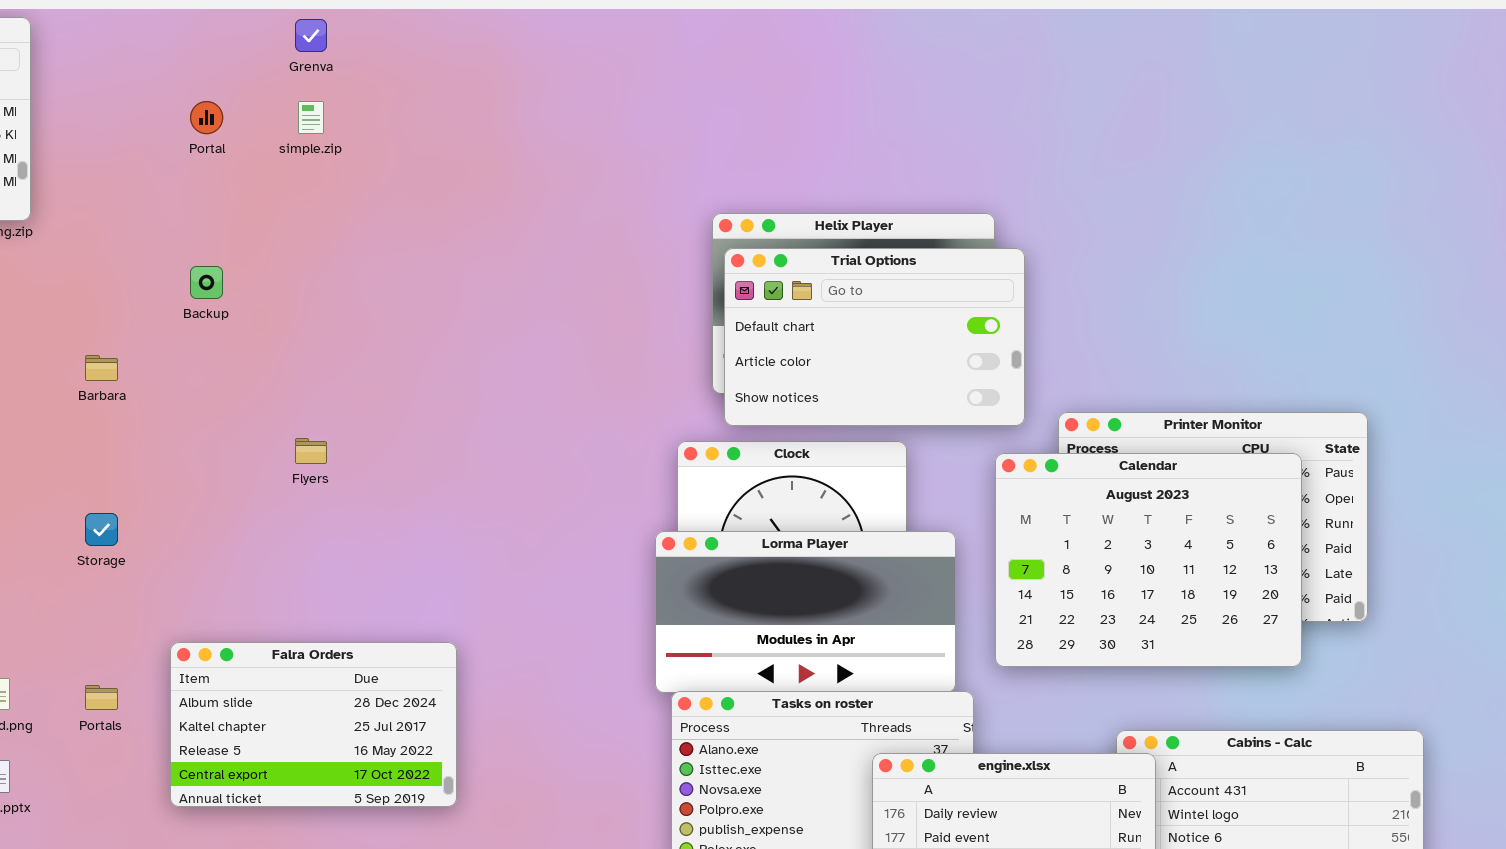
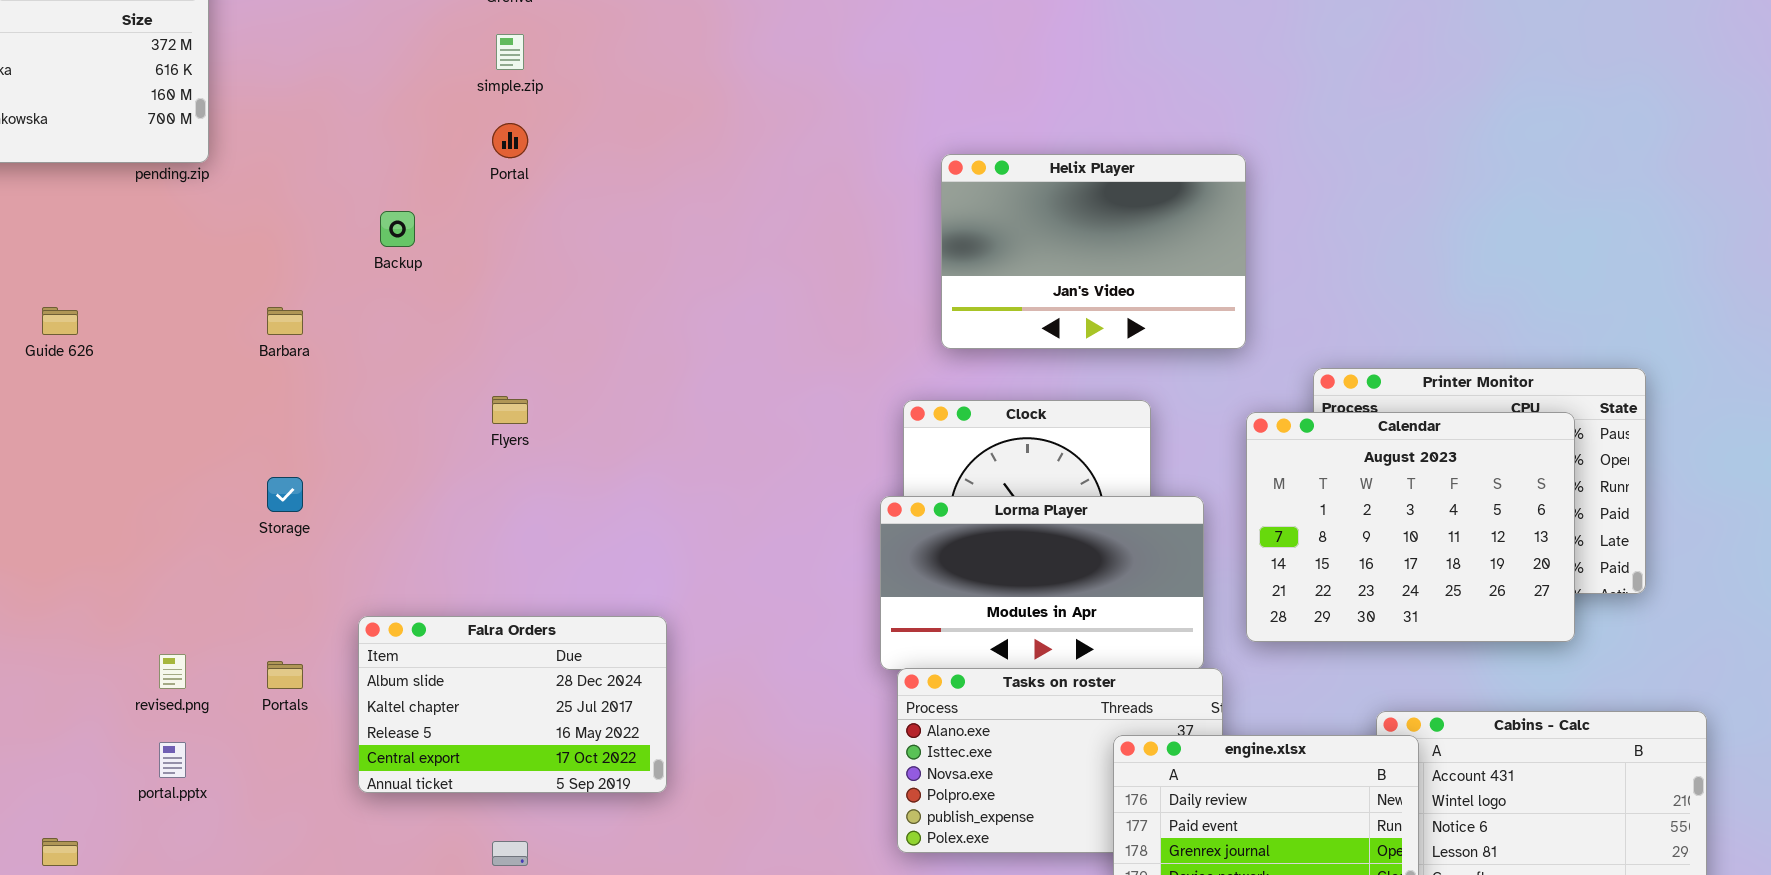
Portal: [190,101,223,134] -> [492,123,528,158], moved
Trial Options: [724,248,1025,426] -> none, closed

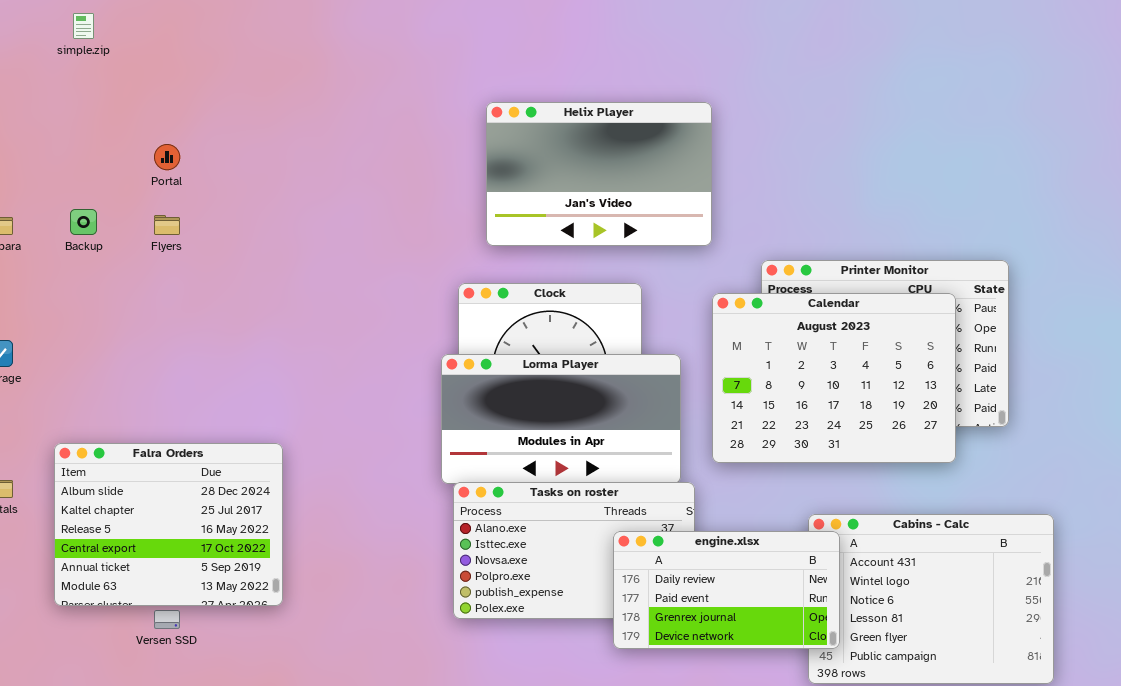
simple.zip: [496,34,524,70] -> [73,13,94,39], moved
Portal: [492,123,528,158] -> [154,144,180,170], moved
Backup: [380,211,415,247] -> [70,209,97,235], moved
Flyers: [492,396,528,424] -> [154,215,180,235], moved
Falra Orders: [358,616,667,793] -> [54,443,283,606], resized

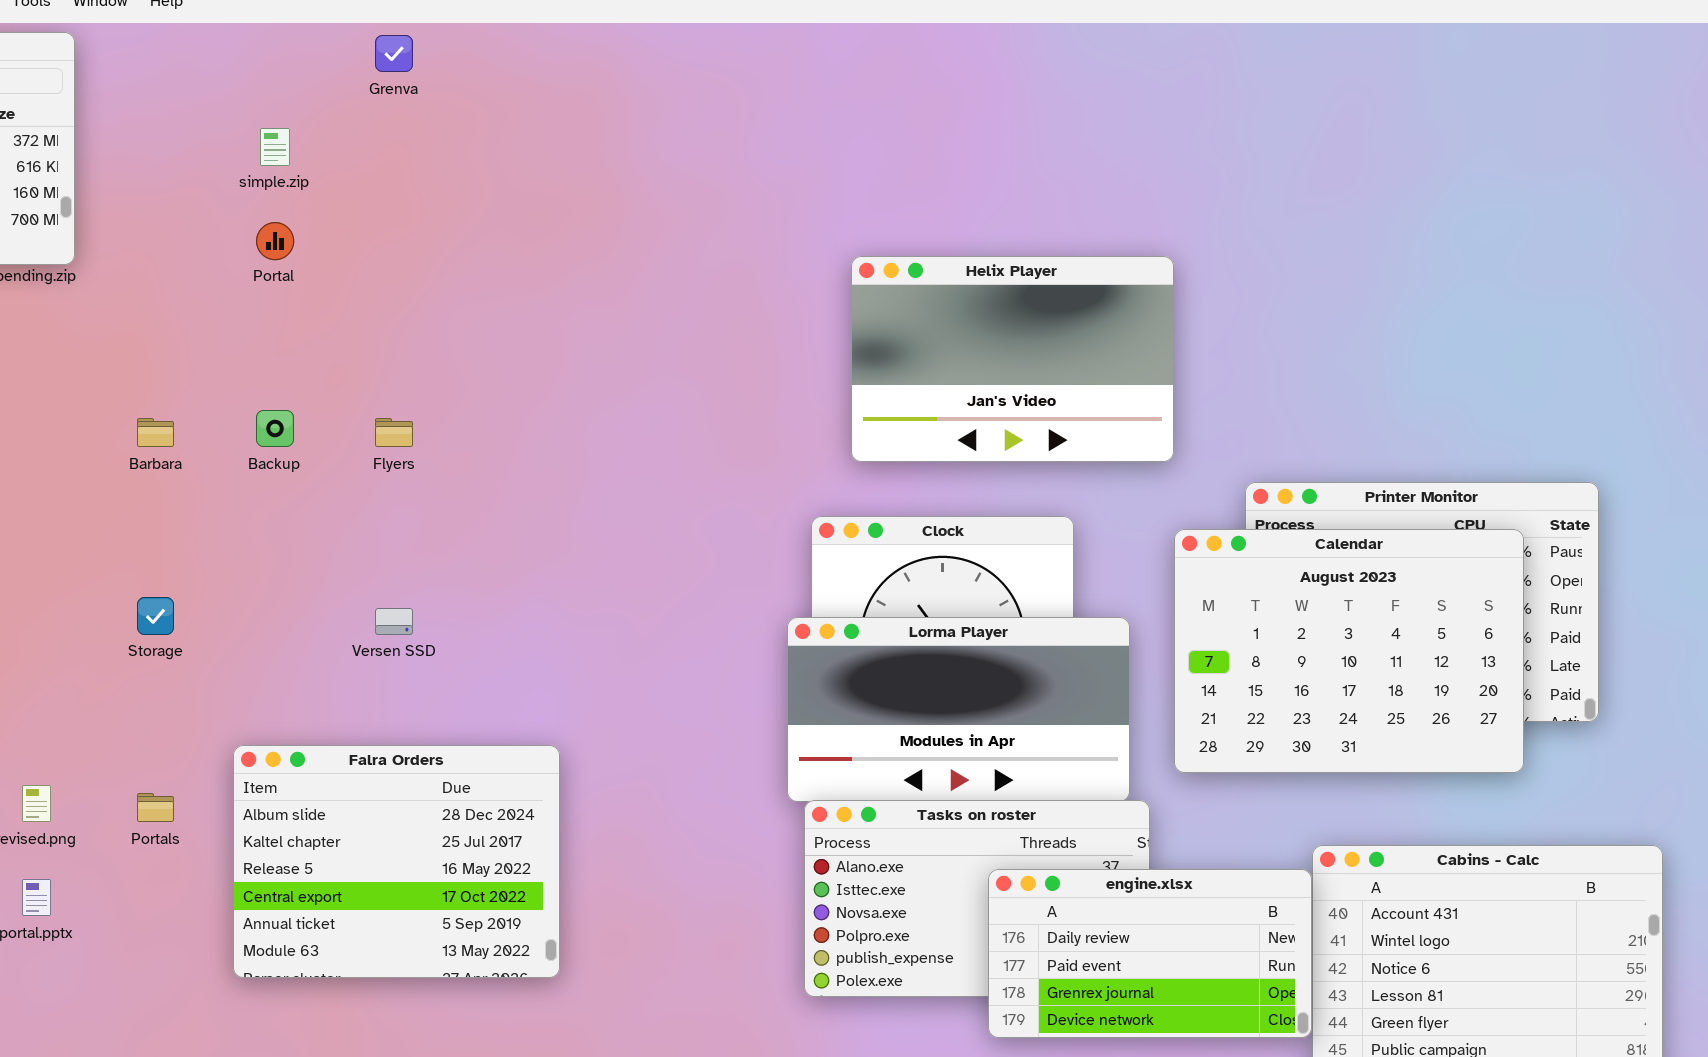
Portal: [154,144,180,170] -> [256,222,294,260], moved
engine.xlsx: [613,531,840,649] -> [988,869,1312,1038], moved
Versen SSD: [154,610,180,629] -> [375,608,413,635], moved

